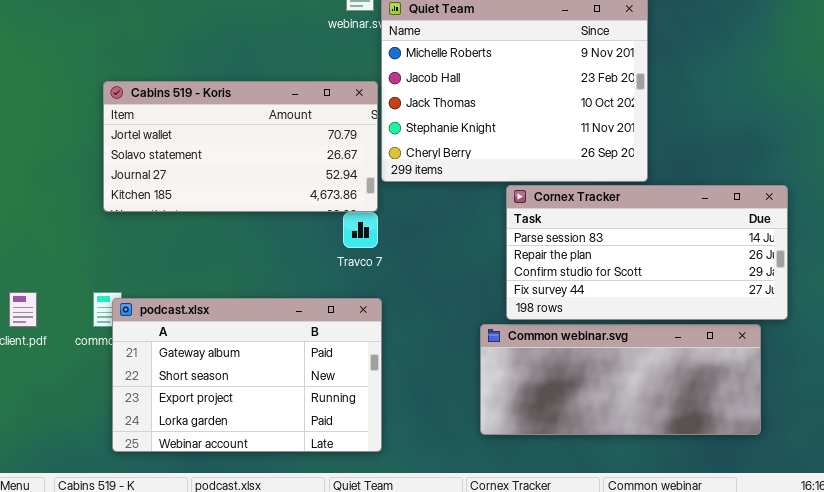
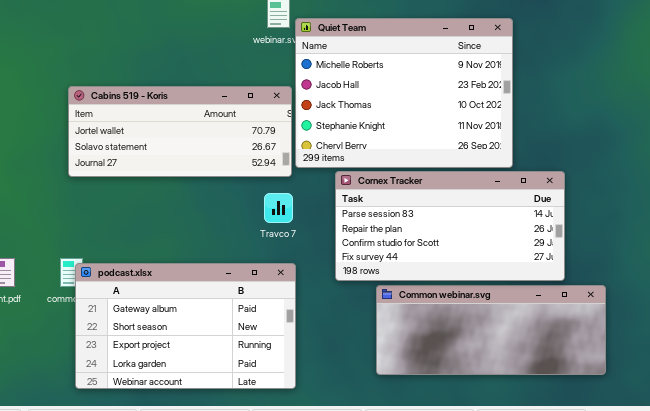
Cabins 519 - Koris: [103,81,378,212] -> [68,86,292,177], resized
Cornex Tracker: [506,185,788,320] -> [335,171,565,281], moved

